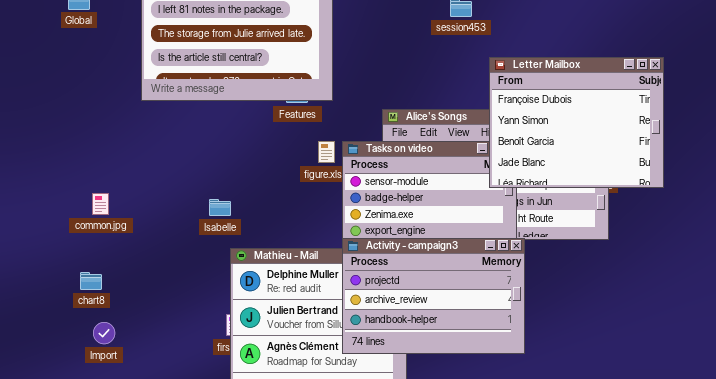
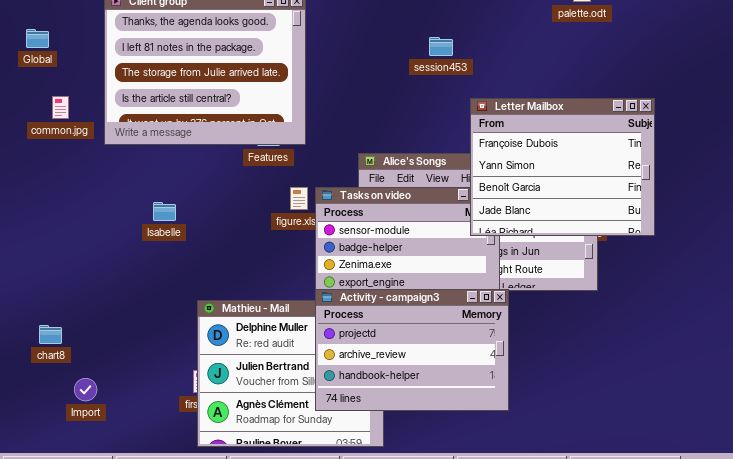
common.jpg: [92,193,109,215] -> [52,96,69,119], moved
Isabelle: [209,199,231,216] -> [153,202,176,221], moved
Import: [93,322,115,344] -> [74,378,97,401], moved

